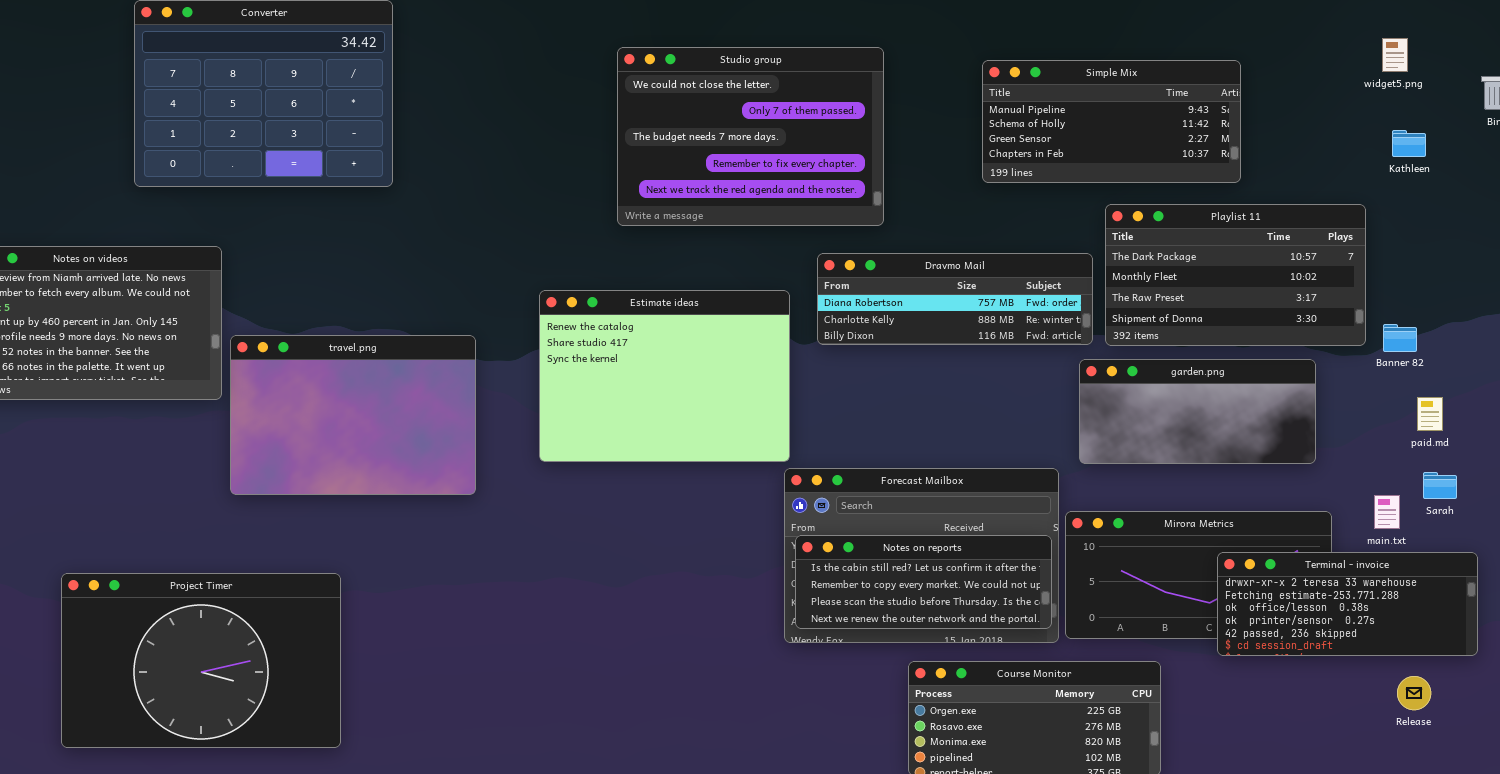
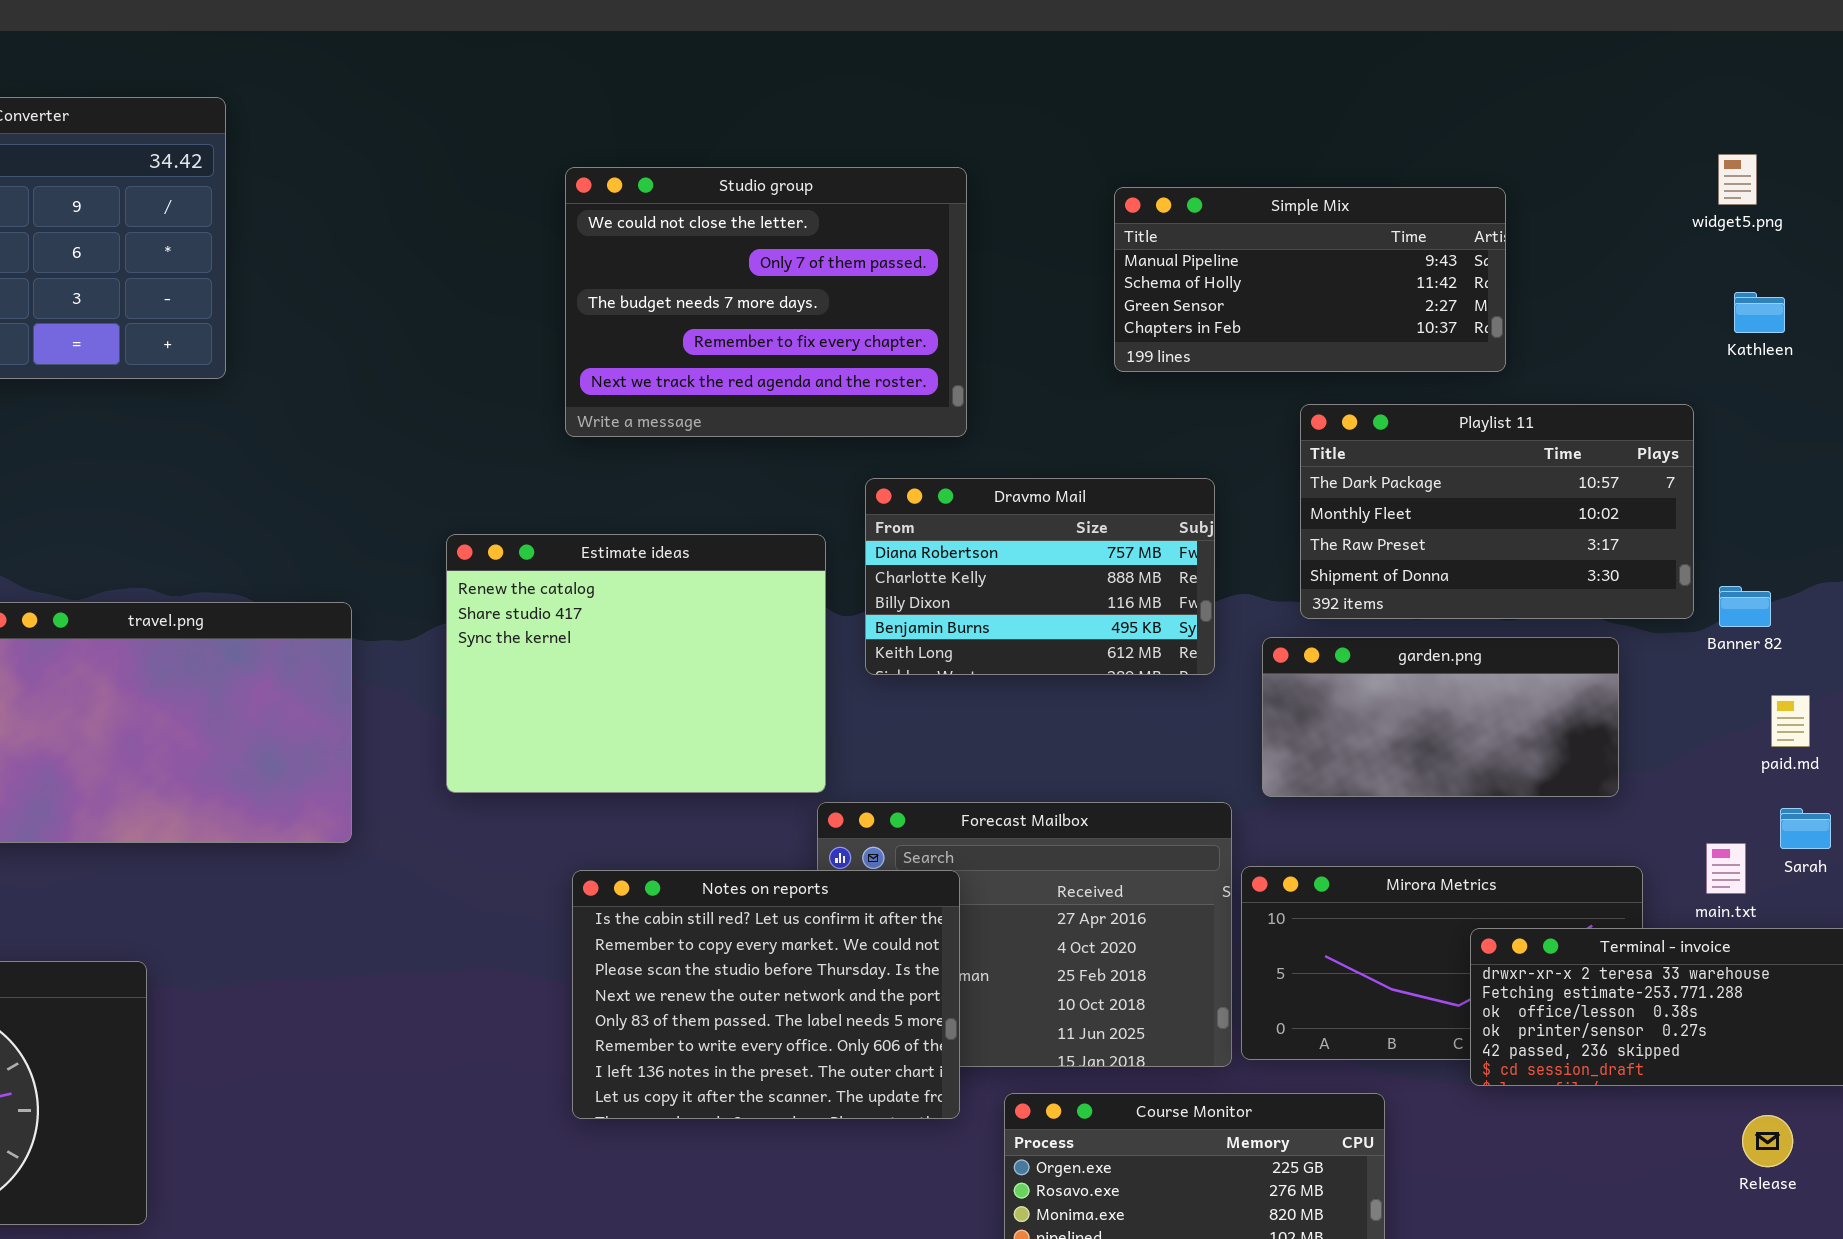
Dravmo Mail: [817,253,1093,345] -> [865,478,1215,675], resized
Notes on reports: [795,535,1052,629] -> [572,870,960,1119], moved, resized

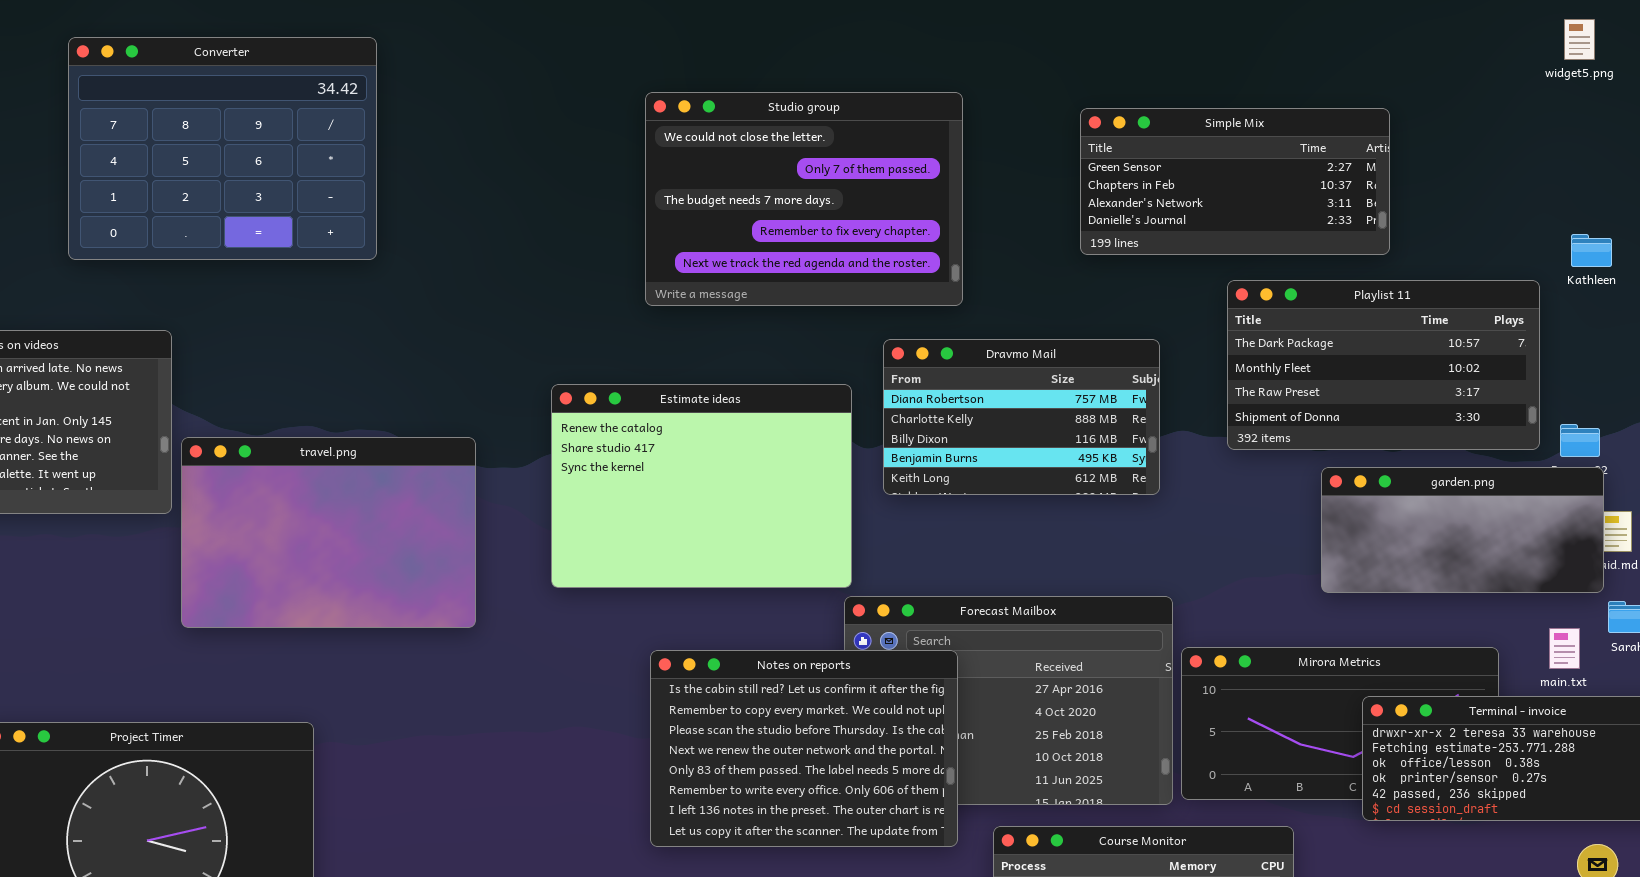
widget5.png: [1718,154,1757,205] -> [1564,19,1595,60], moved
Simple Mix: [1114,187,1506,372] -> [1080,108,1390,255], scrolled down 2 rows
Kathleen: [1734,292,1785,333] -> [1571,234,1612,267], moved
garden.png: [1262,637,1619,797] -> [1321,467,1604,593], moved

